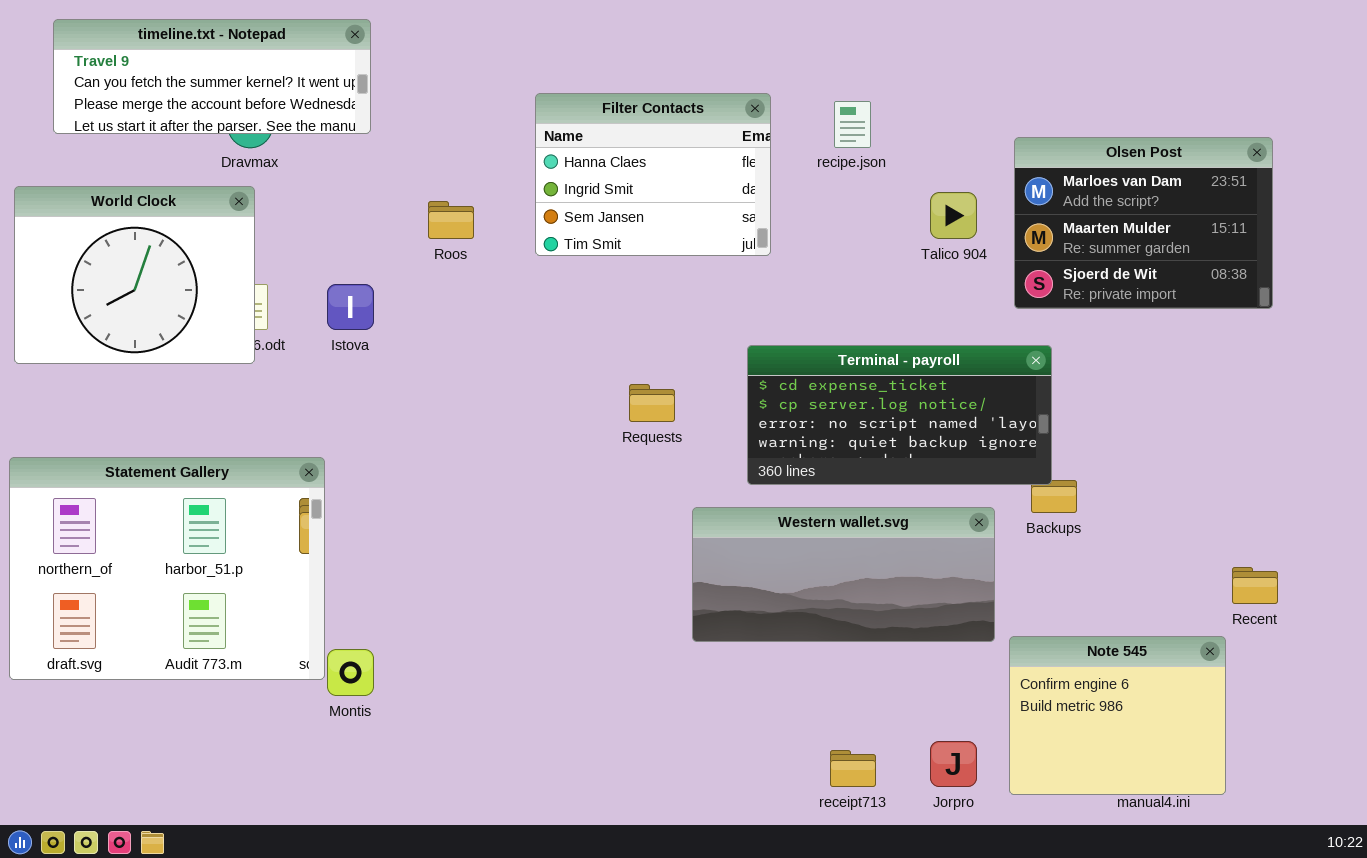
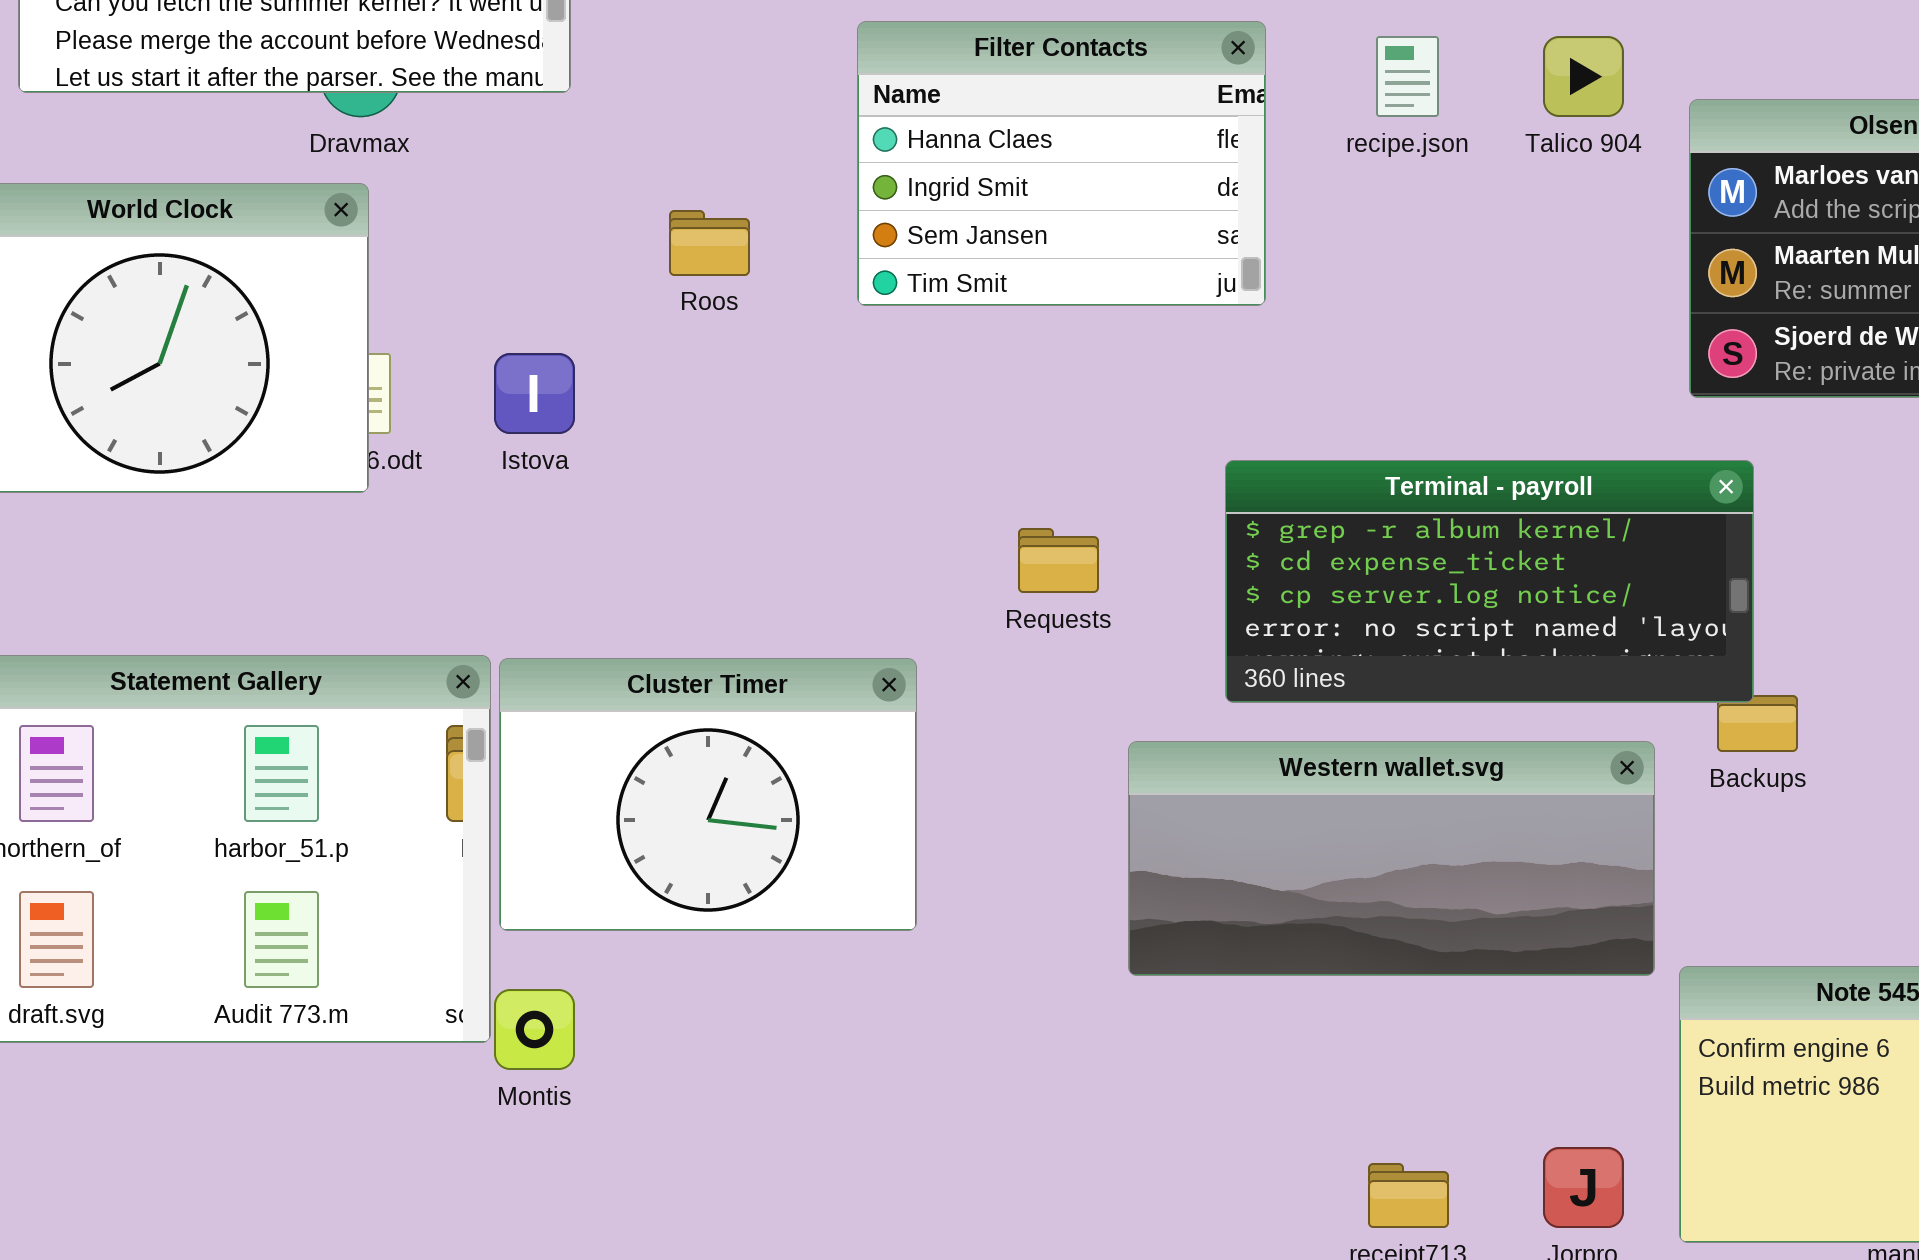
Talico 904: [930,192,977,239] -> [1543,36,1624,117], moved
Terminal - payroll: [747,345,1052,485] -> [1225,460,1754,703], scrolled up 1 row
Cluster Timer: none -> [499,658,917,931], opened

